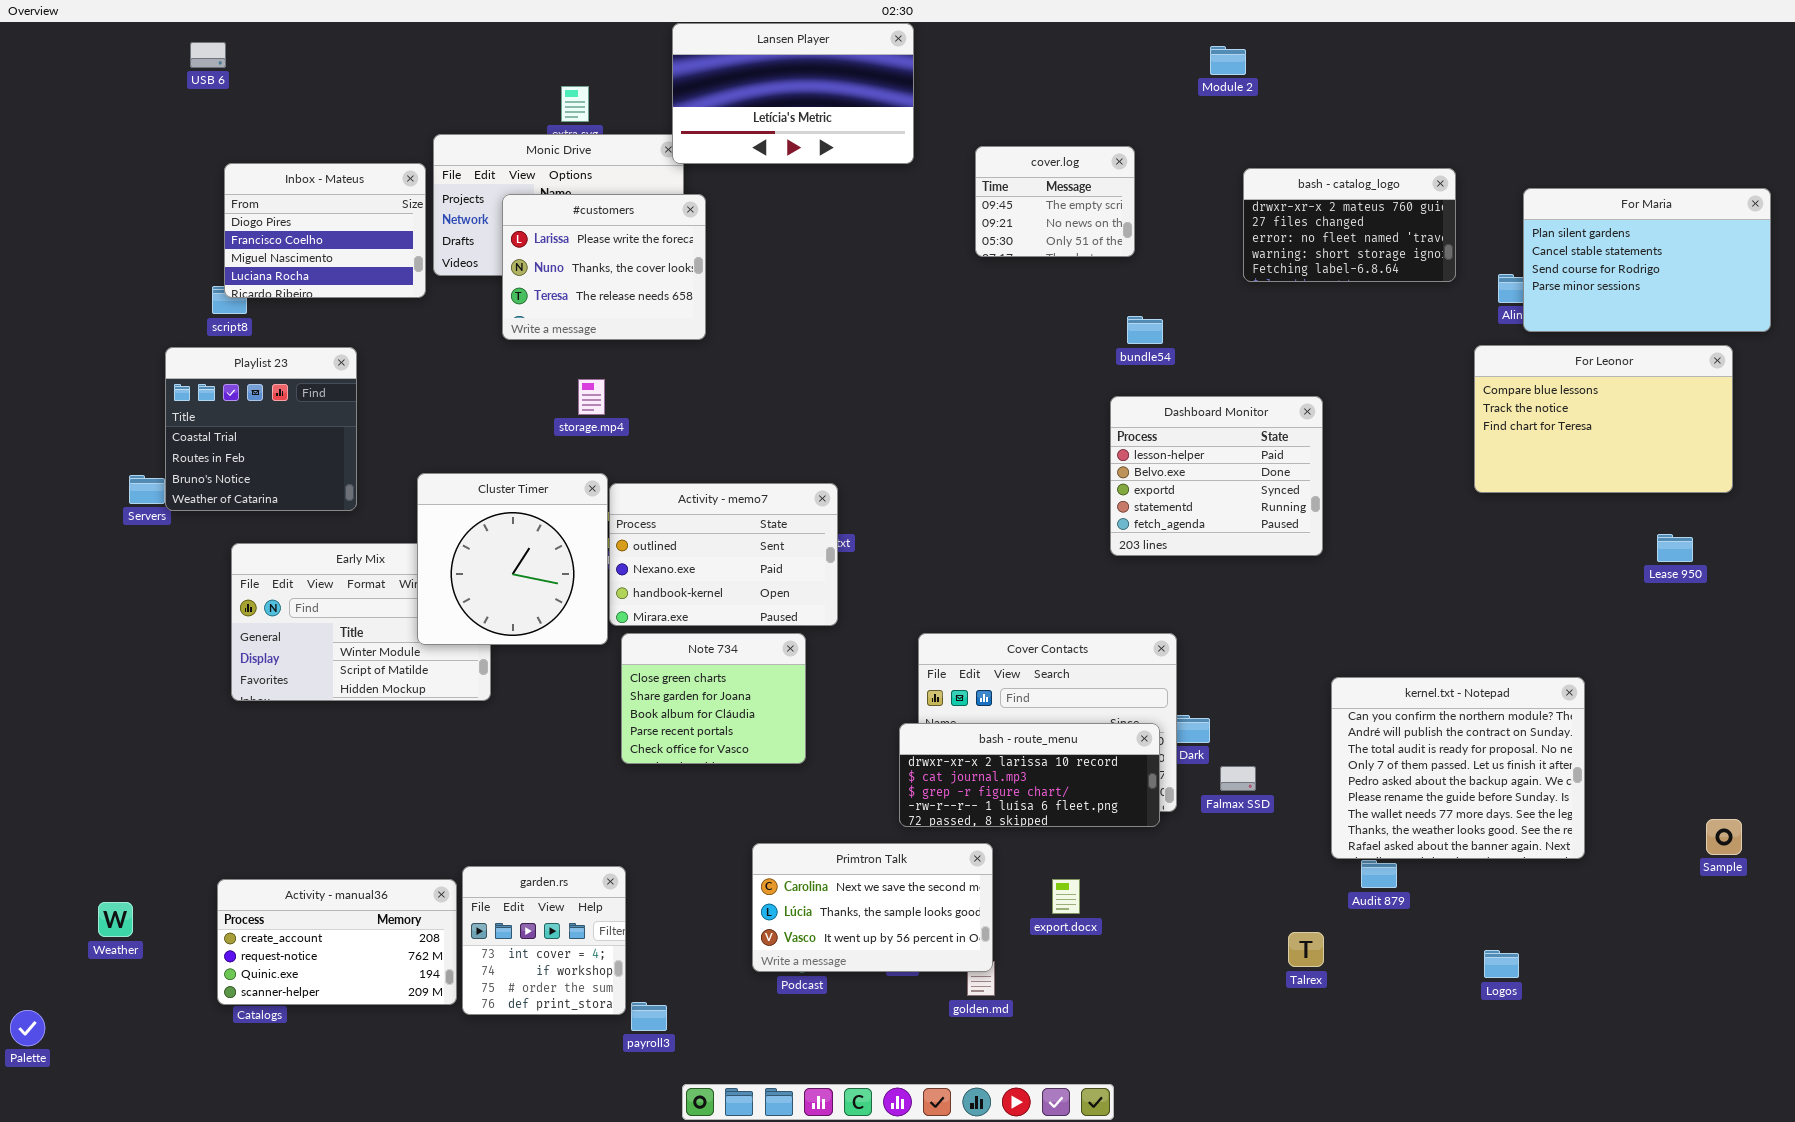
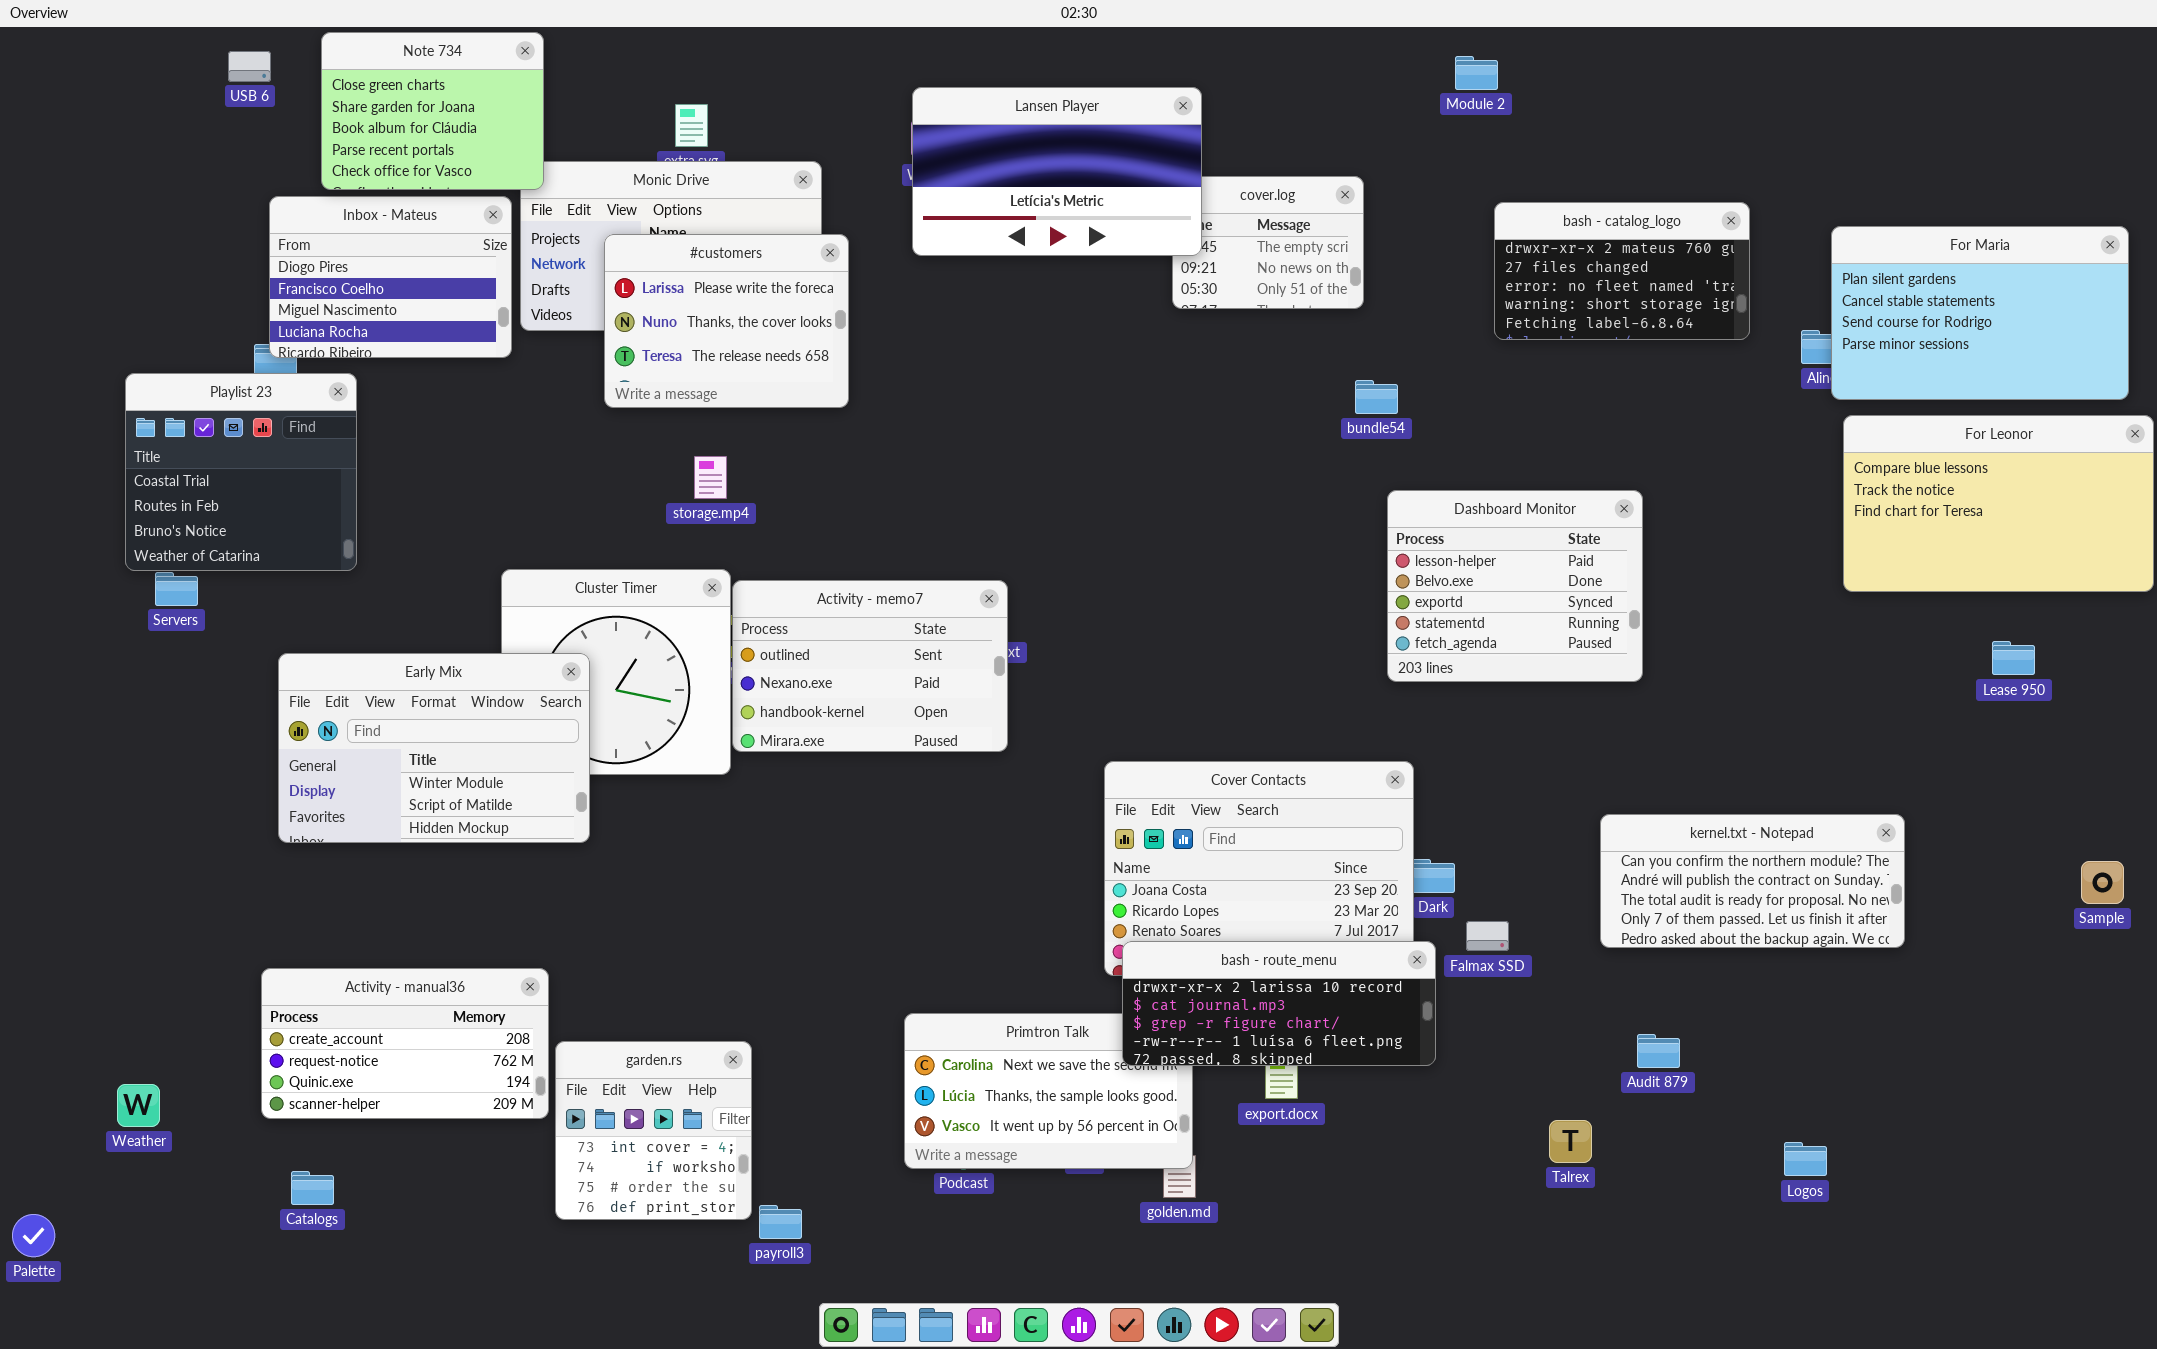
Lansen Player: [672,23,914,164] -> [912,87,1202,256], moved
For Leonor: [1474,345,1733,493] -> [1843,415,2154,592], moved
Playlist 23: [165,347,357,511] -> [125,373,357,571], moved
Dashboard Monitor: [1110,396,1323,556] -> [1387,490,1643,682], moved
Early Mix: [231,543,491,701] -> [278,653,590,843], raised
Note 734: [621,633,806,764] -> [321,32,544,190], moved
kernel.txt - Notepad: [1331,677,1585,859] -> [1600,814,1905,948], resized
bash - route_menu: [899,723,1160,827] -> [1122,941,1436,1066], moved
Sample: [1706,819,1742,855] -> [2081,861,2124,904], moved
Activity - manual36: [217,879,457,1005] -> [261,968,549,1119], moved

